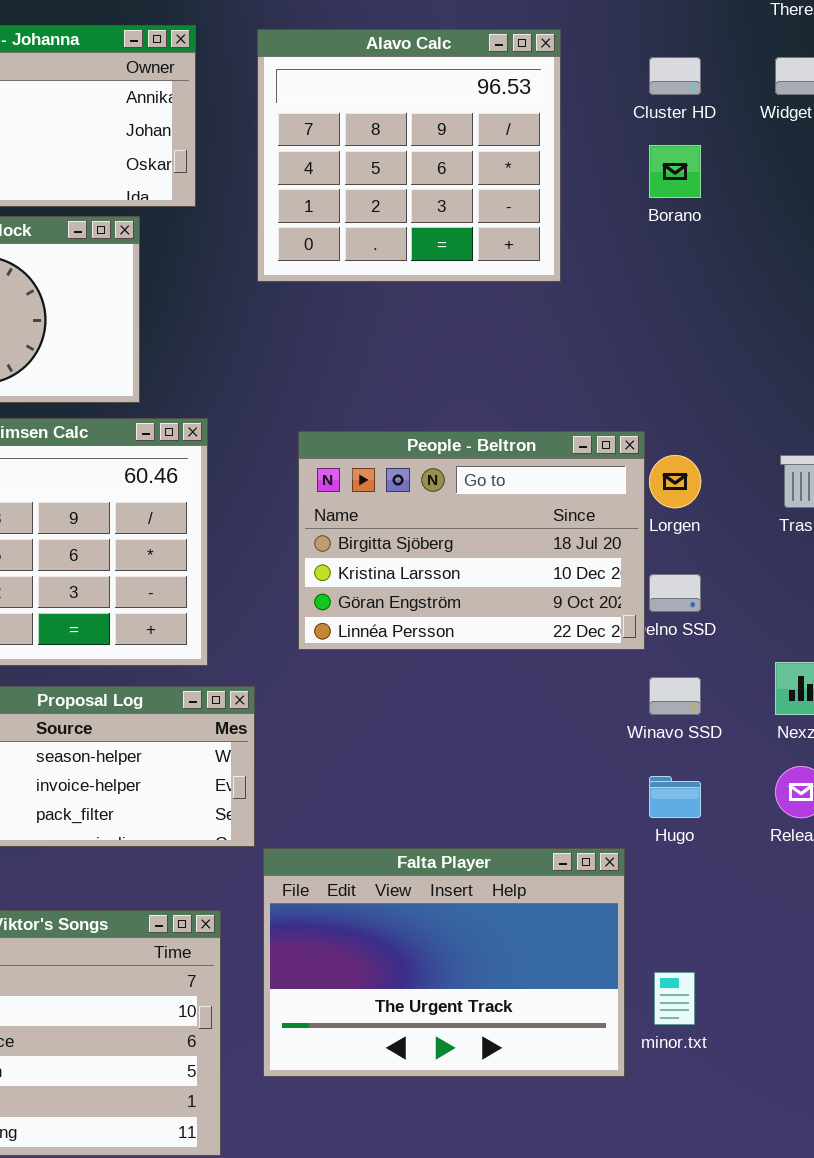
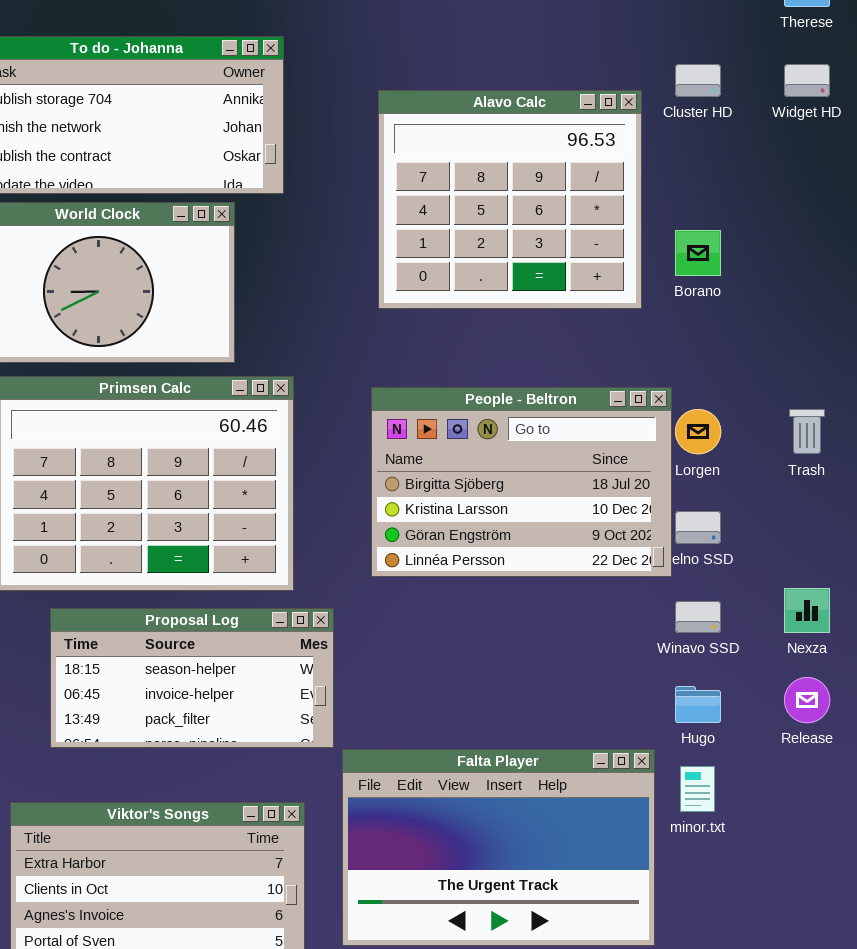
Alavo Calc: [257,29,561,282] -> [378,90,642,309], moved
Borano: [649,145,701,198] -> [675,230,721,276], moved
minor.txt: [654,972,695,1025] -> [680,766,715,812], moved

